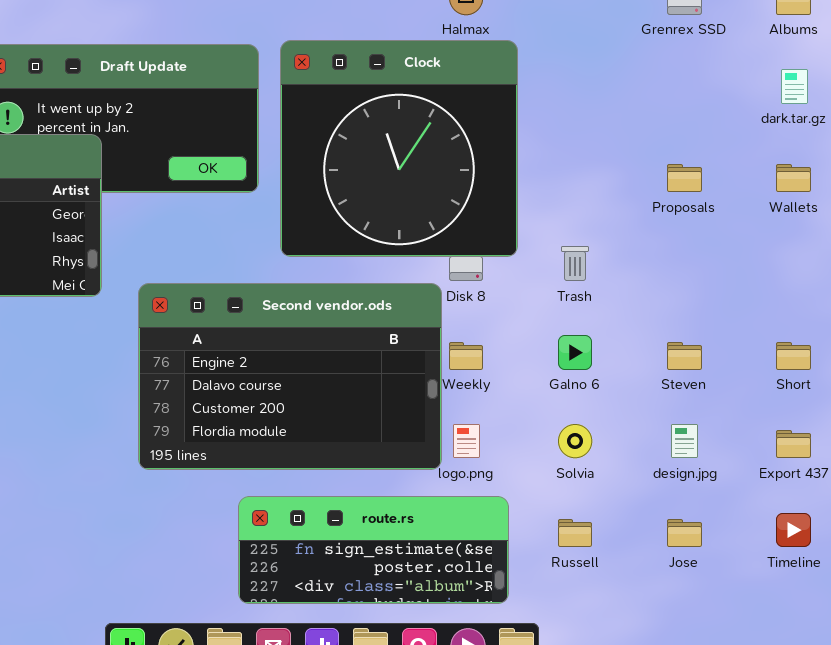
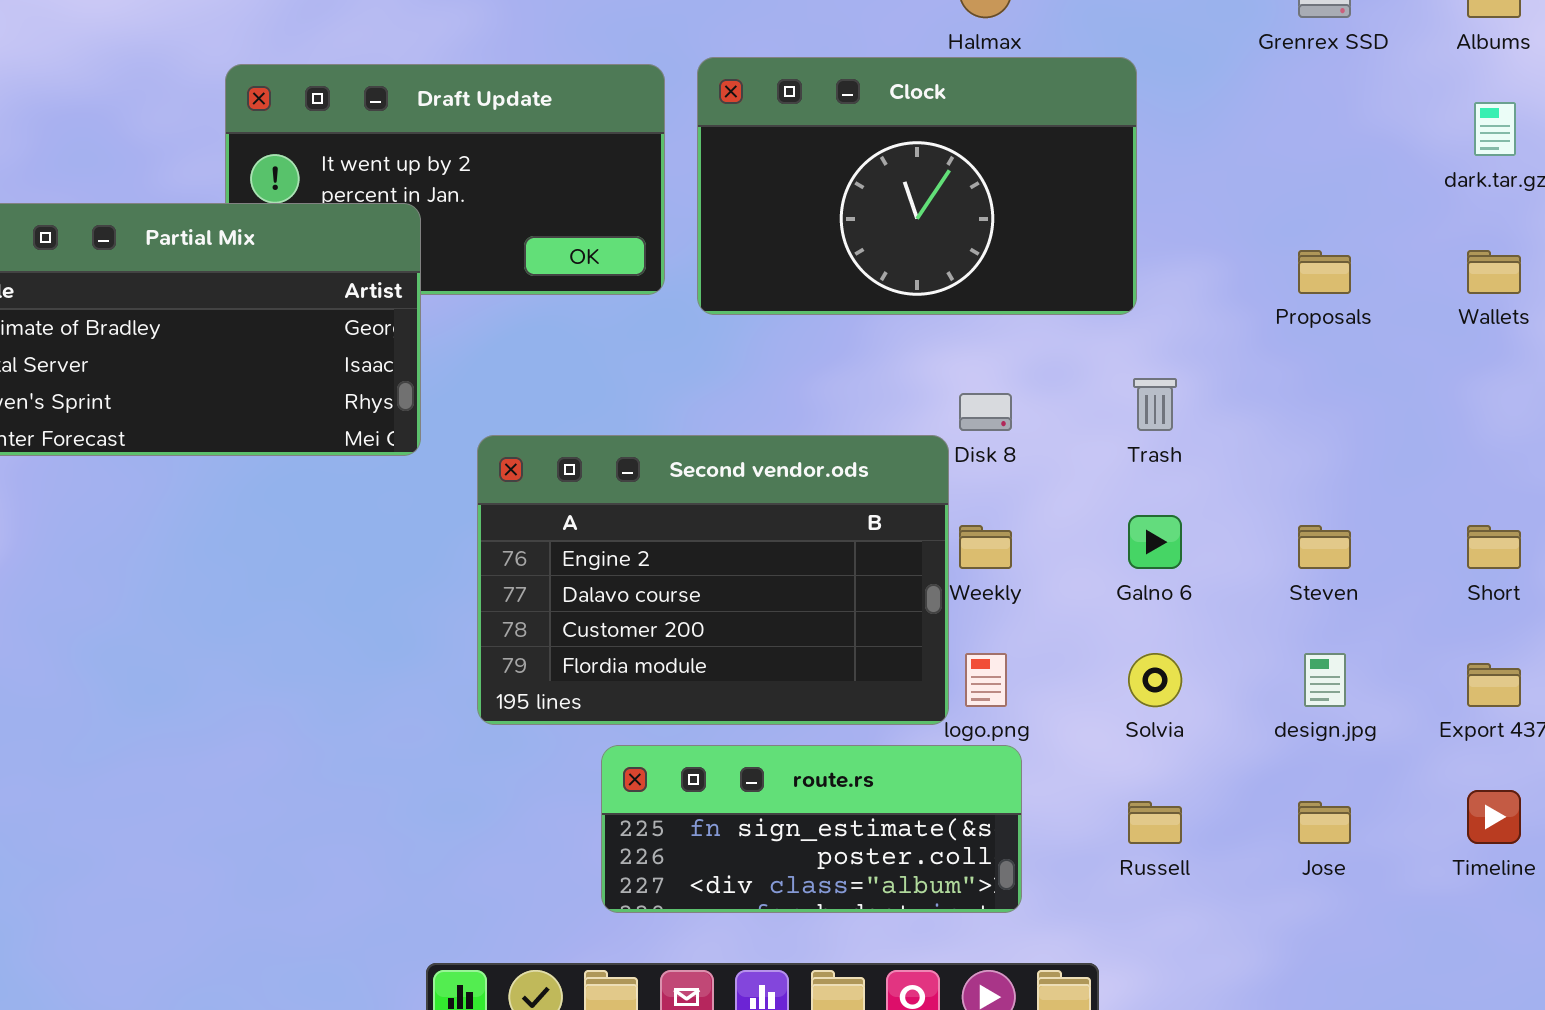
Clock: [280,40,518,257] -> [697,57,1137,315], resized
route.rs: [238,496,509,604] -> [601,745,1022,913], moved

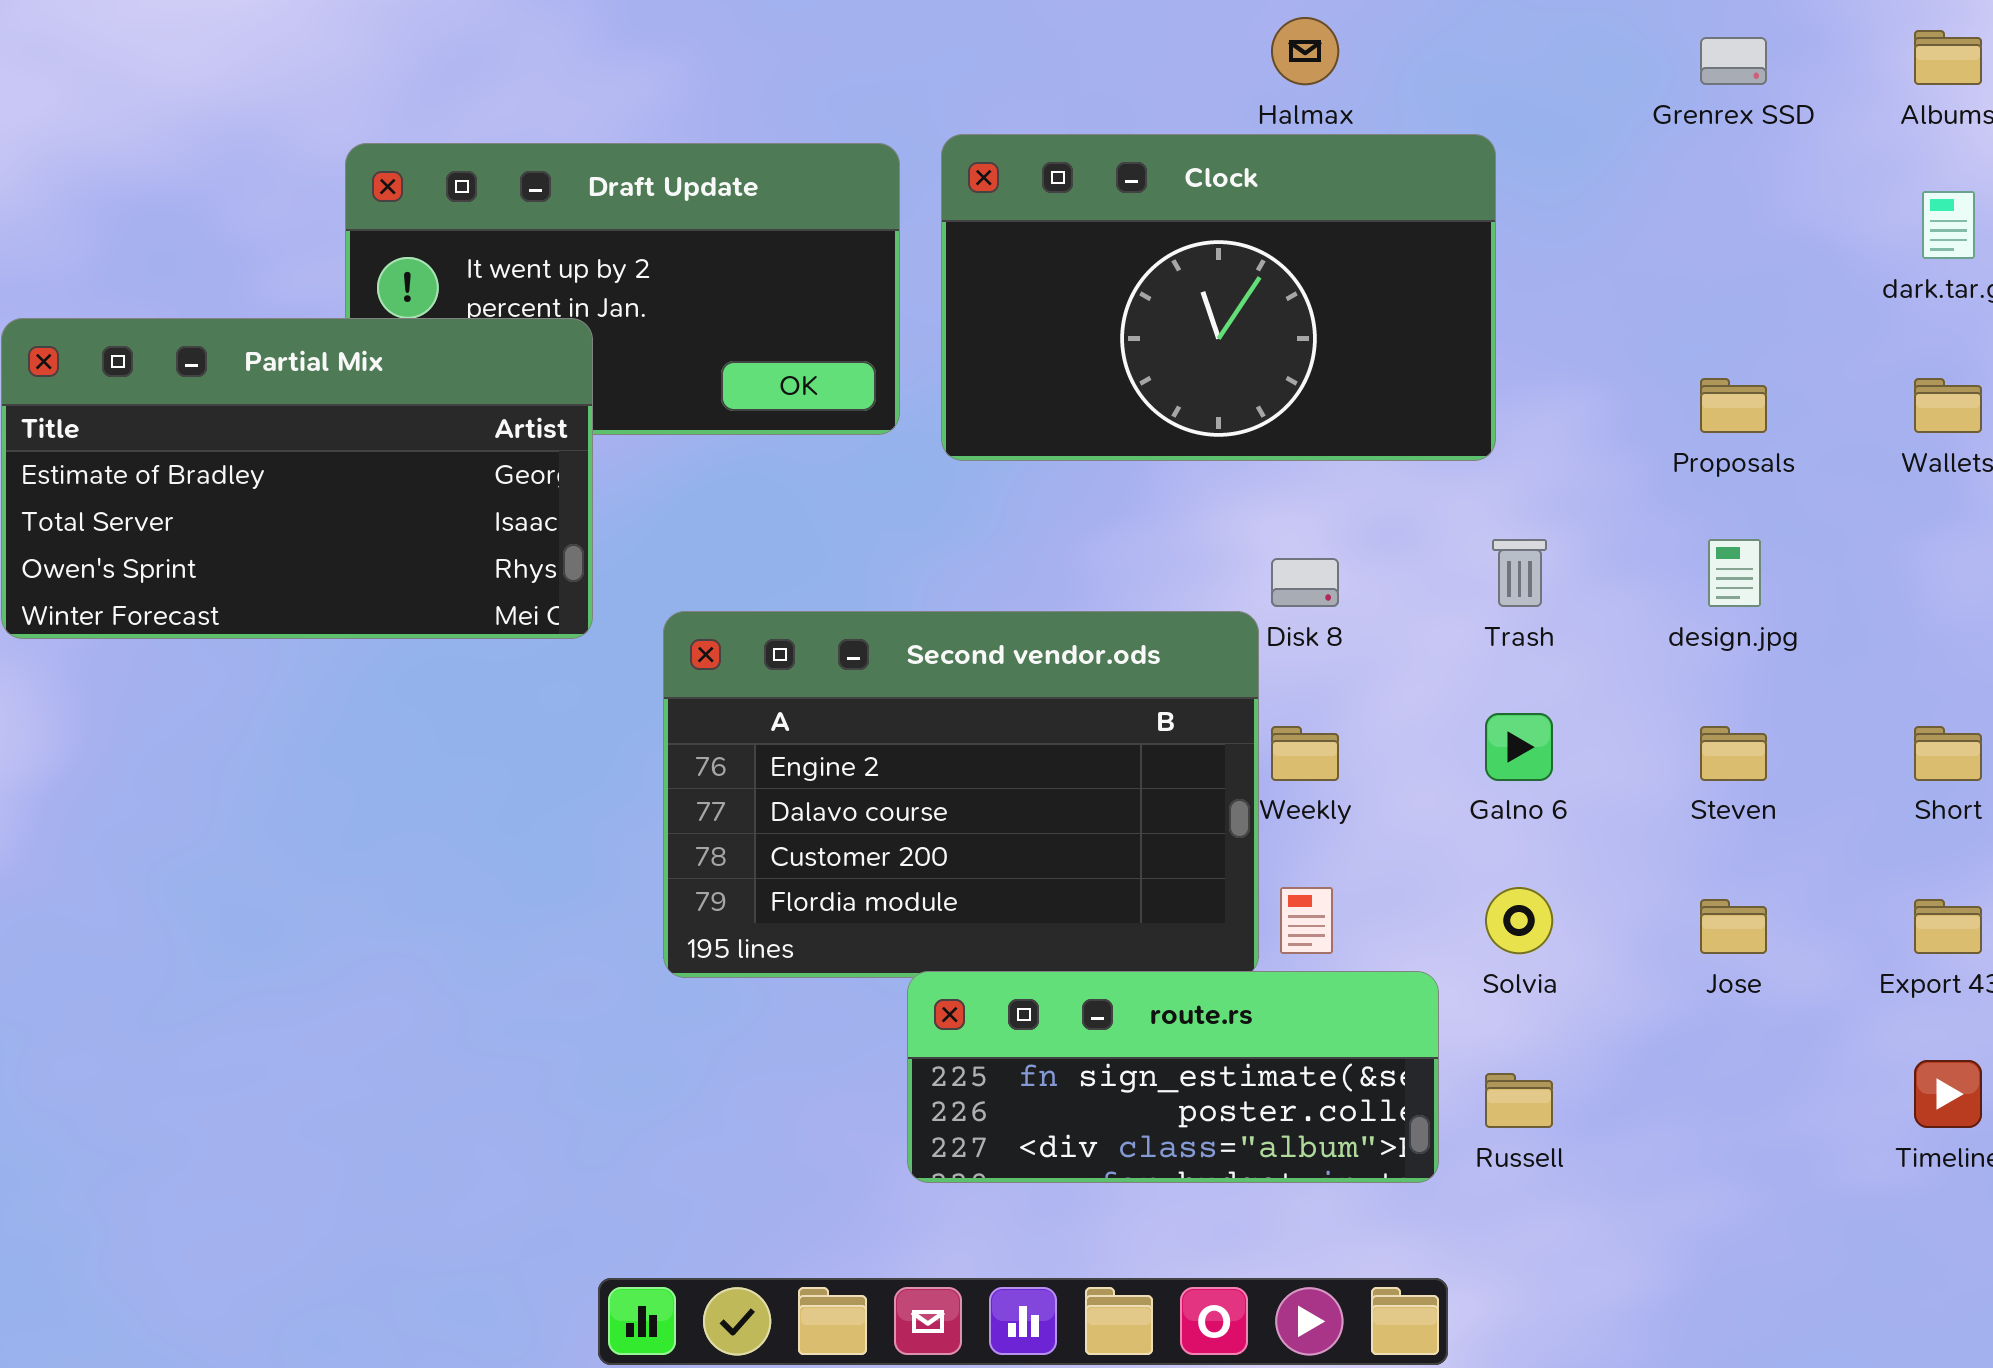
design.jpg: [1304,653,1346,707] -> [1708,539,1761,607], moved
route.rs: [601,745,1022,913] -> [907,971,1439,1183], moved
Jose: [1298,801,1351,844] -> [1700,899,1767,954], moved

